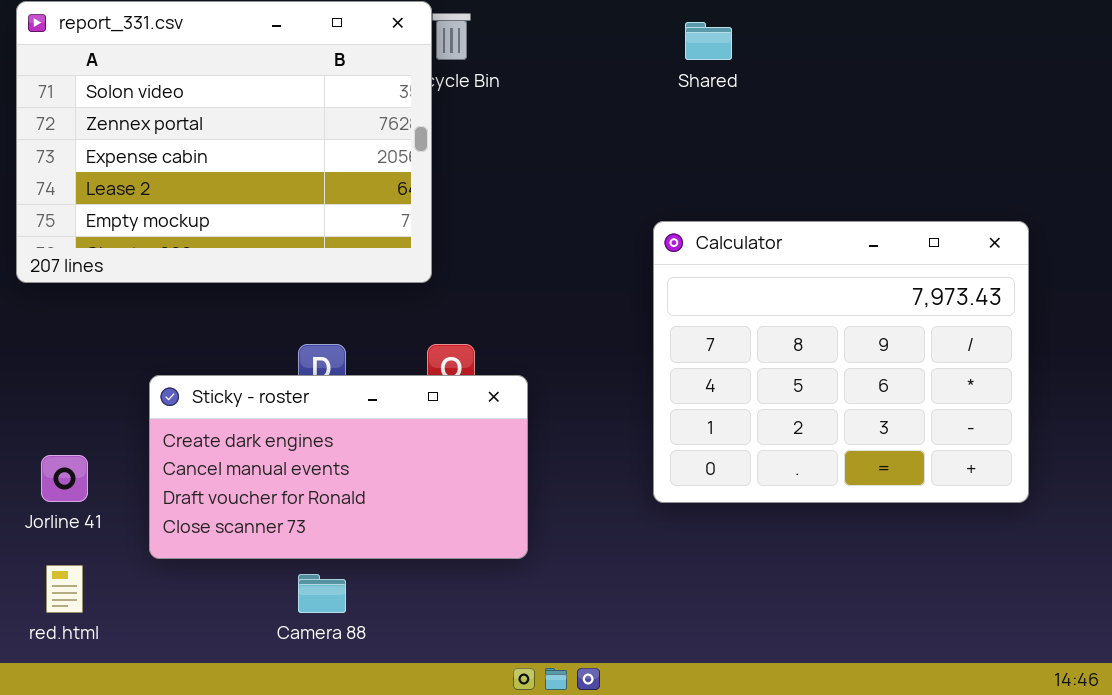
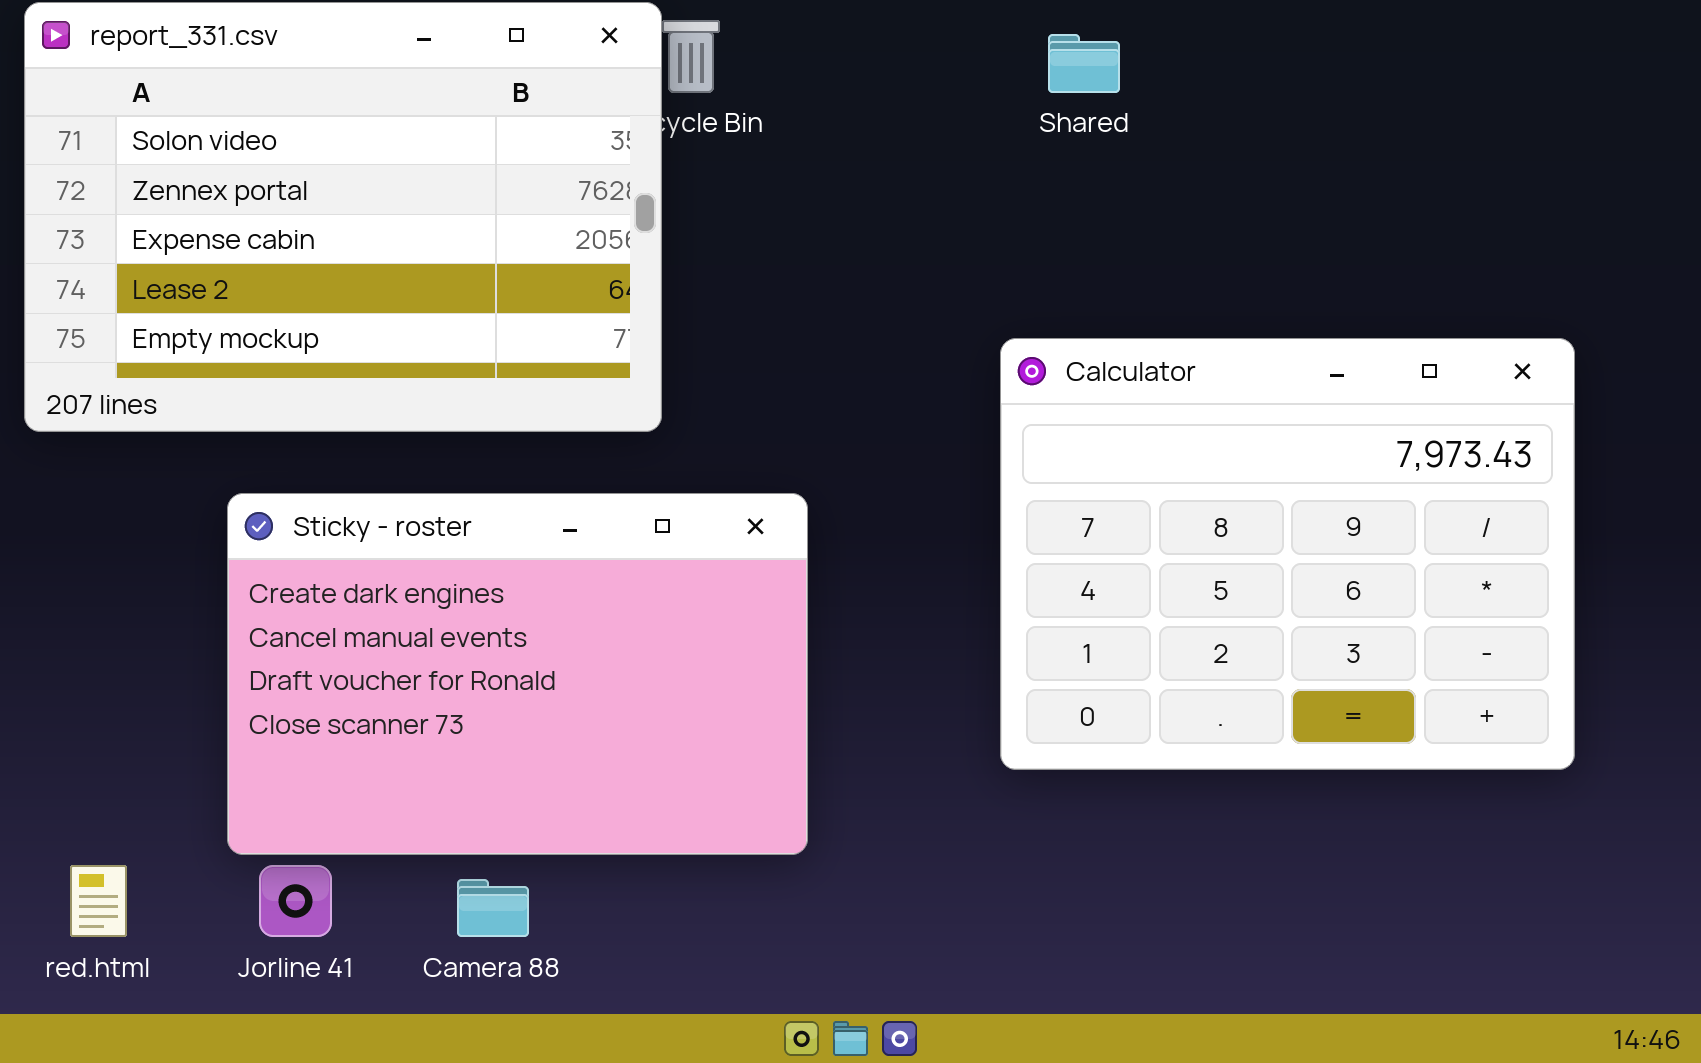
Sticky - roster: [149,375,528,559] -> [227,493,808,855], resized
Jorline 41: [41,455,88,502] -> [259,865,332,937], moved

